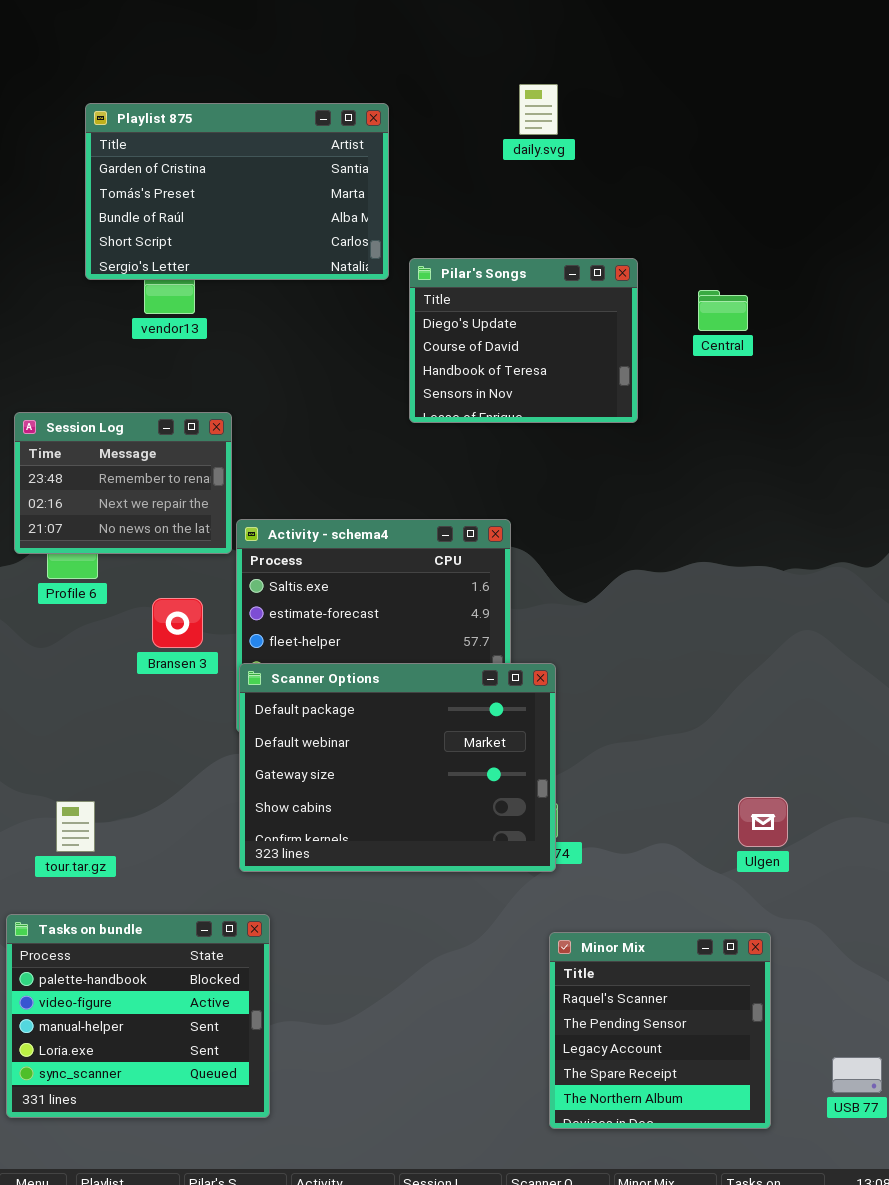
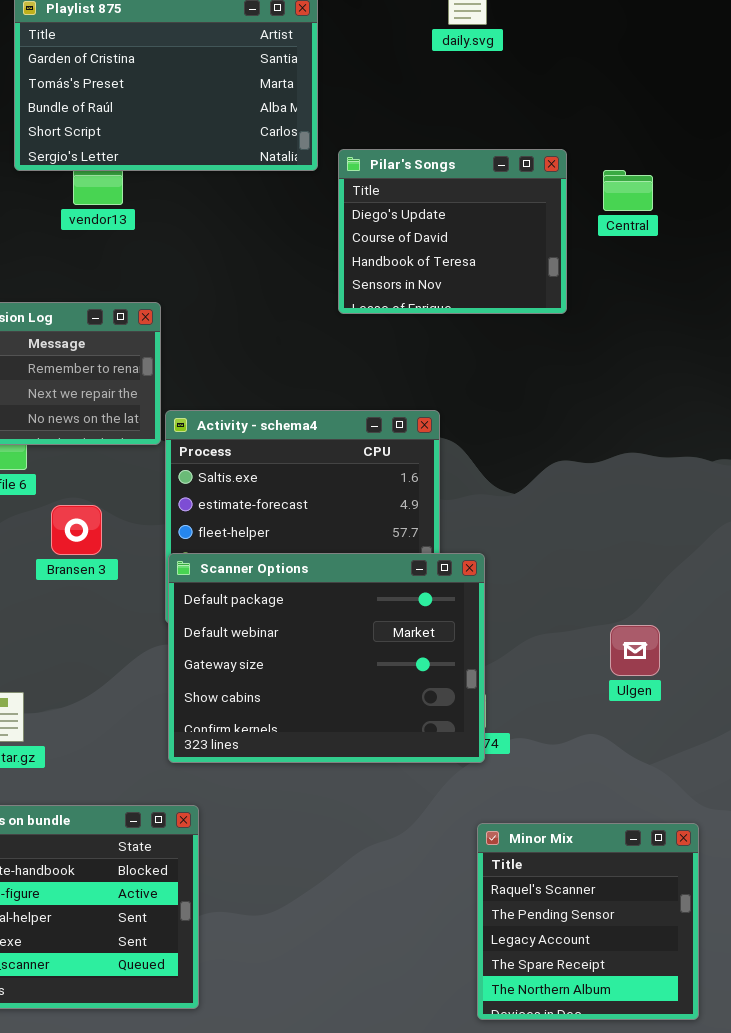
Central: [698,290,748,331] -> [603,170,653,211], moved
Bransen 3: [152,598,203,648] -> [51,505,102,555], moved
Ulgen: [738,797,788,847] -> [610,625,660,676], moved

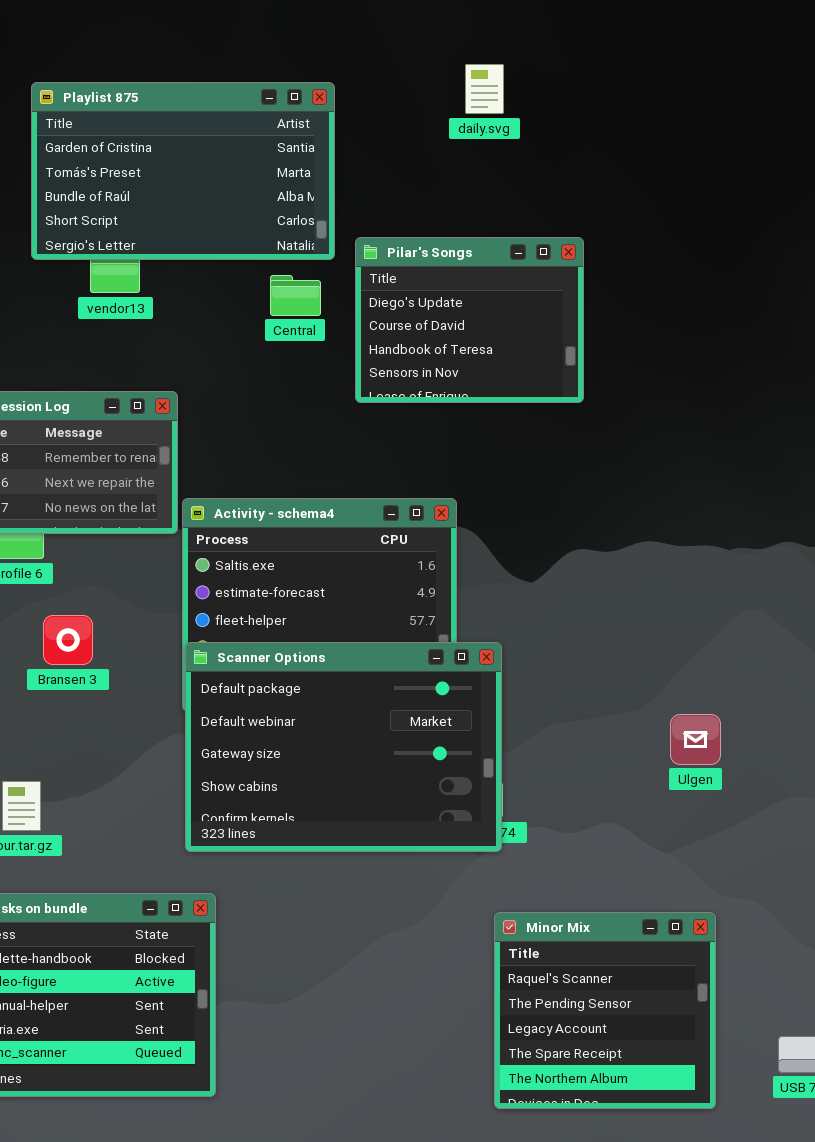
Central: [603,170,653,211] -> [270,275,321,316], moved
Bransen 3: [51,505,102,555] -> [43,615,93,665], moved
Ulgen: [610,625,660,676] -> [670,714,721,765], moved

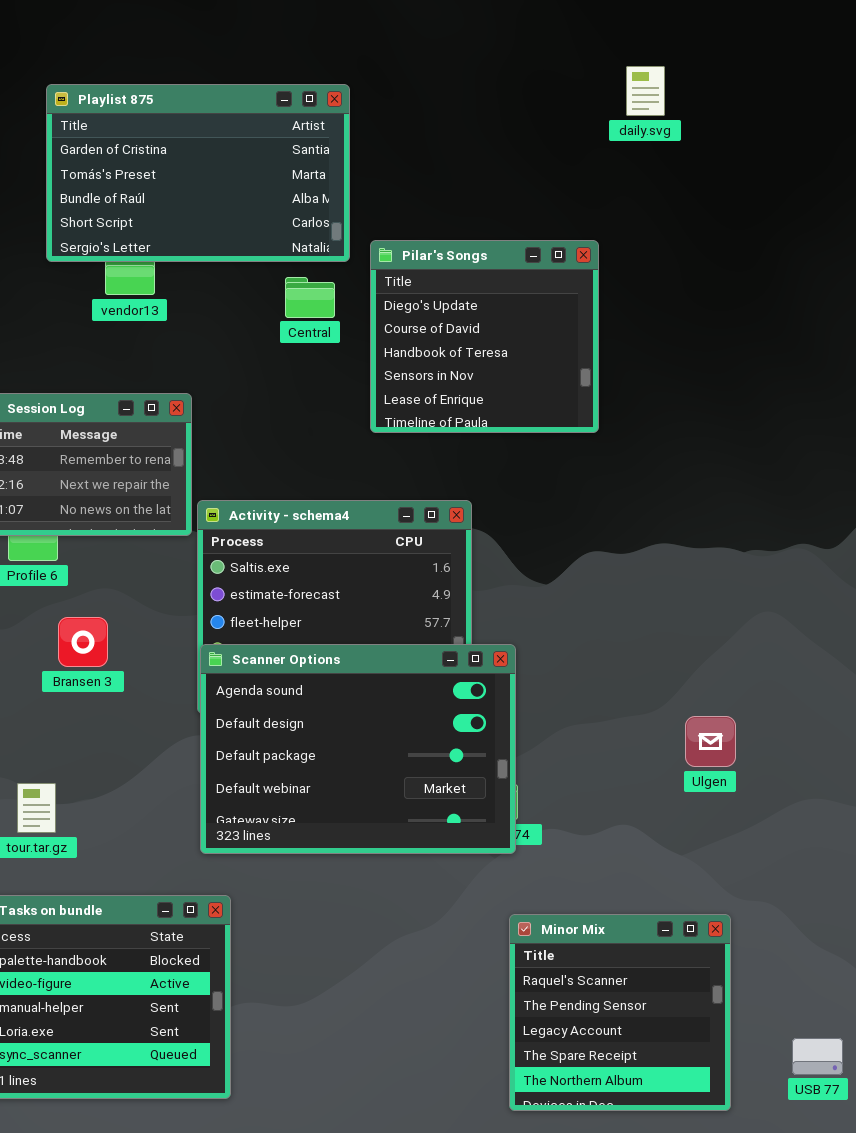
daily.svg: [465,64,504,114] -> [626,66,665,116], moved
Pilar's Songs: [355,237,584,403] -> [370,240,599,433], resized
Scanner Options: [185,642,502,852] -> [200,644,516,854], scrolled up 2 rows

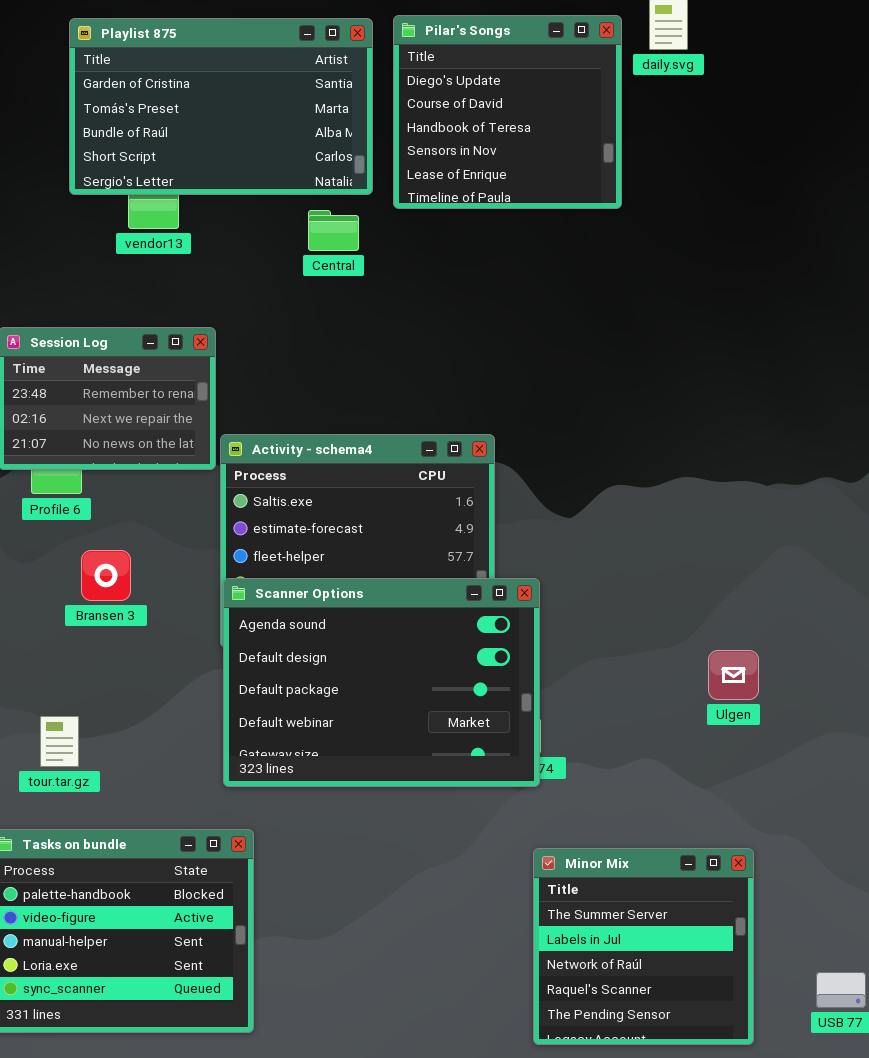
Pilar's Songs: [370,240,599,433] -> [393,15,622,209], moved
Minor Mix: [509,914,731,1111] -> [533,848,754,1045], scrolled up 3 rows

